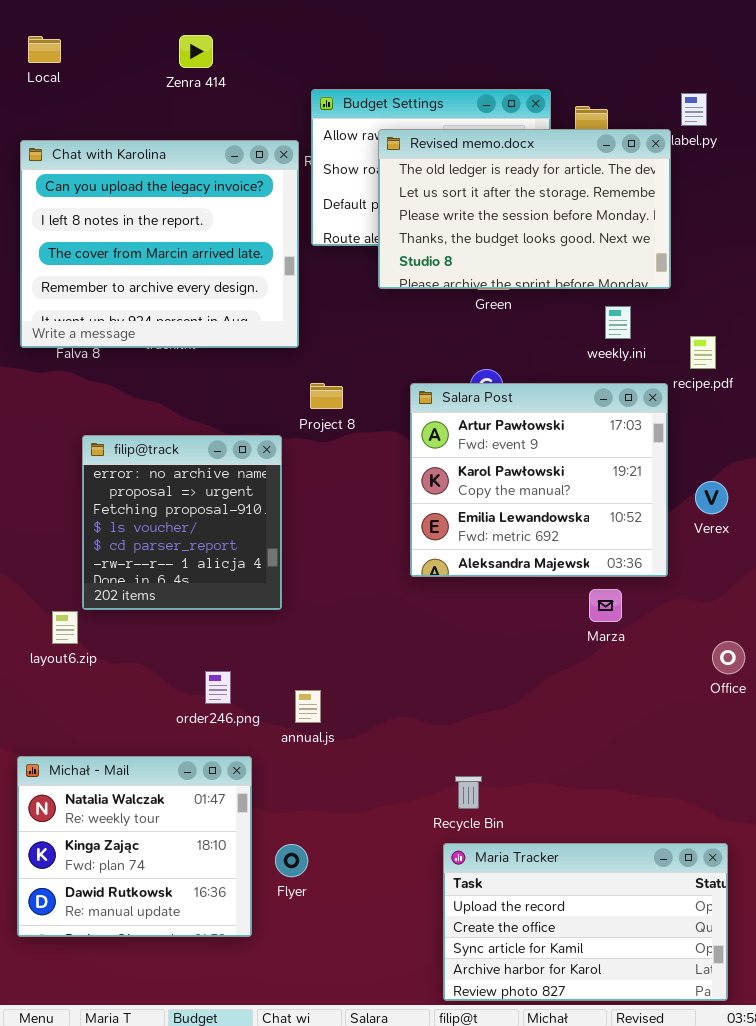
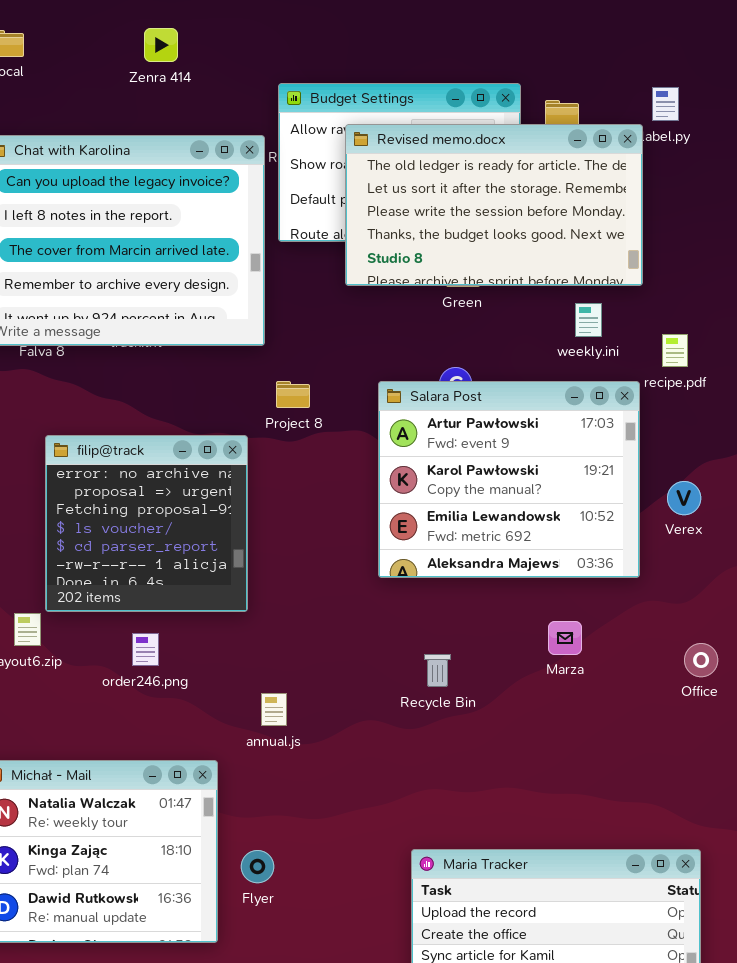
Marza: [589,589,622,622] -> [548,621,582,655], moved
order246.png: [205,671,231,704] -> [132,633,159,666], moved
Recycle Bin: [455,776,482,809] -> [424,654,451,687], moved

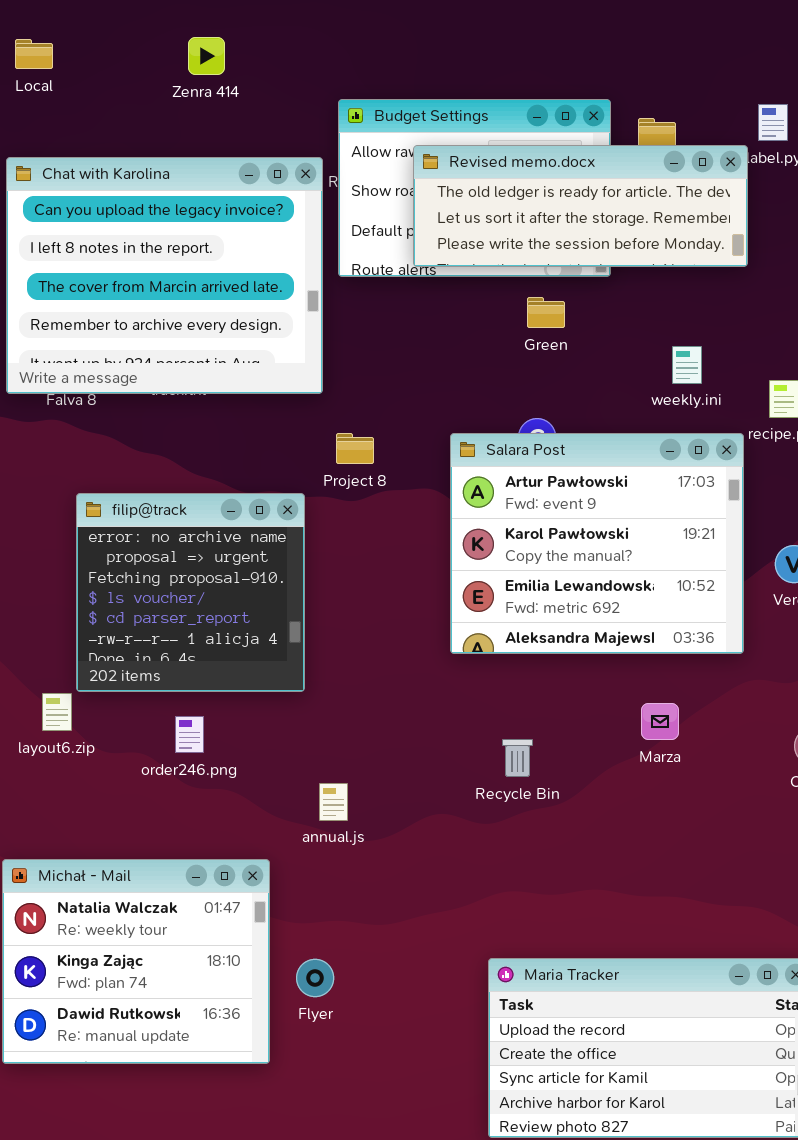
Revised memo.docx: [345,124,643,286] -> [413,145,748,267], resized

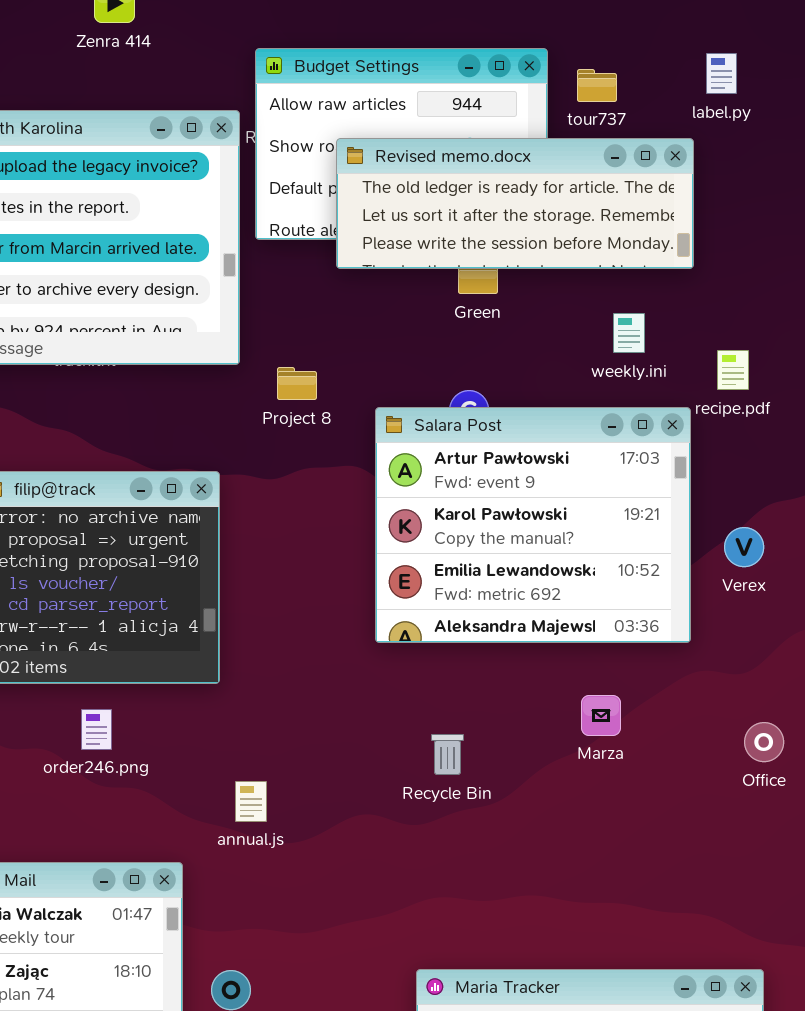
Revised memo.docx: [413,145,748,267] -> [336,138,694,269], moved
Project 8: [336,433,374,464] -> [277,367,317,400], moved

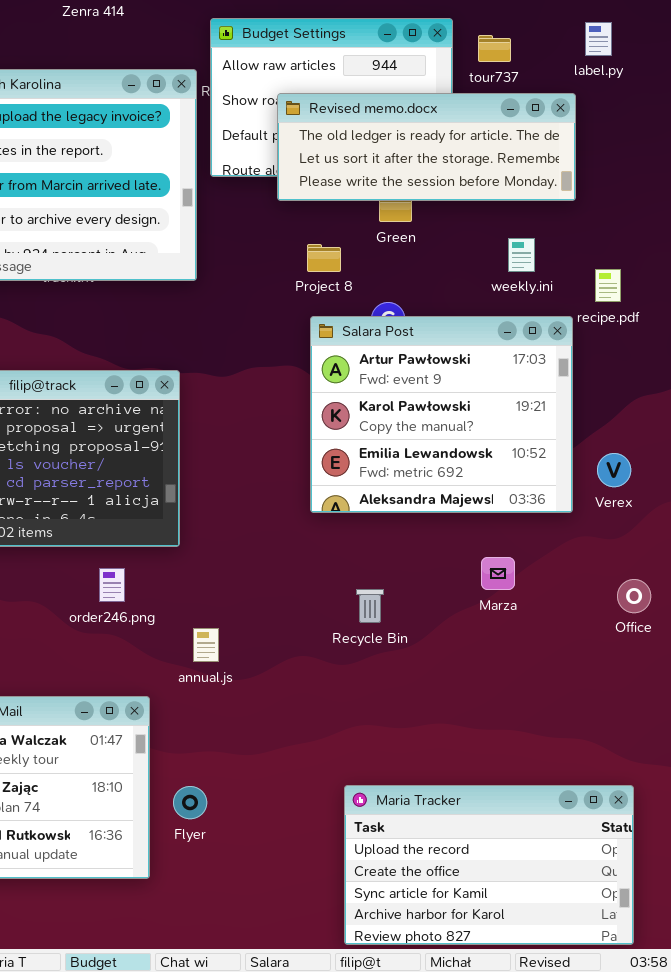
Project 8: [277,367,317,400] -> [307,244,341,272], moved
Verex: [724,527,764,567] -> [597,453,631,487], moved
order246.png: [81,709,112,750] -> [99,568,125,602], moved

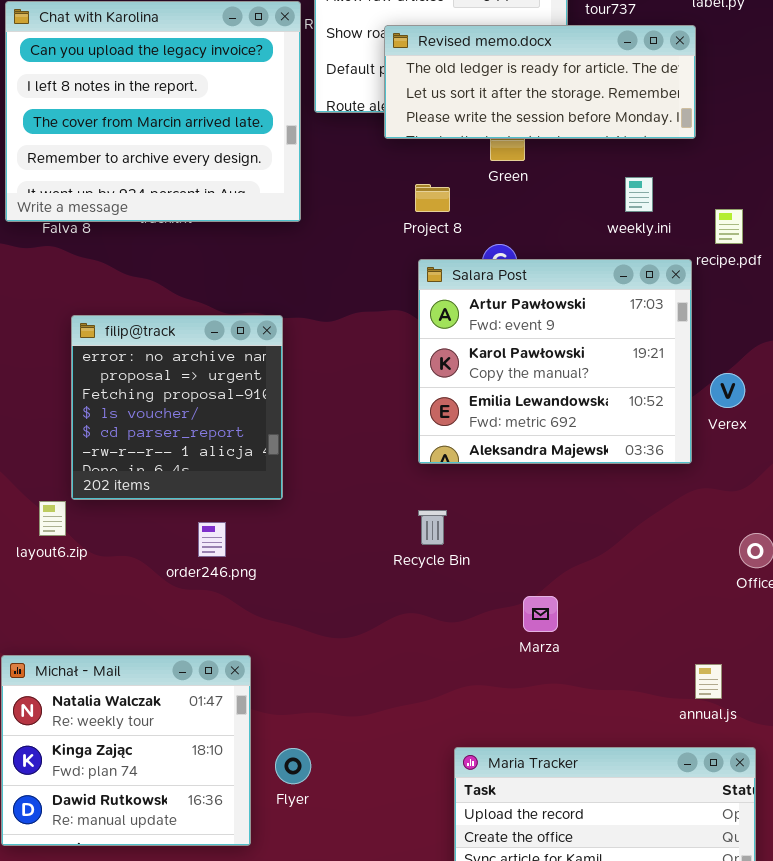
Verex: [597,453,631,487] -> [710,373,745,408], moved
Marza: [481,557,515,590] -> [523,596,558,632], moved
Recycle Bin: [356,589,384,623] -> [418,510,447,545], moved
annual.js: [193,628,219,662] -> [695,664,722,699], moved

